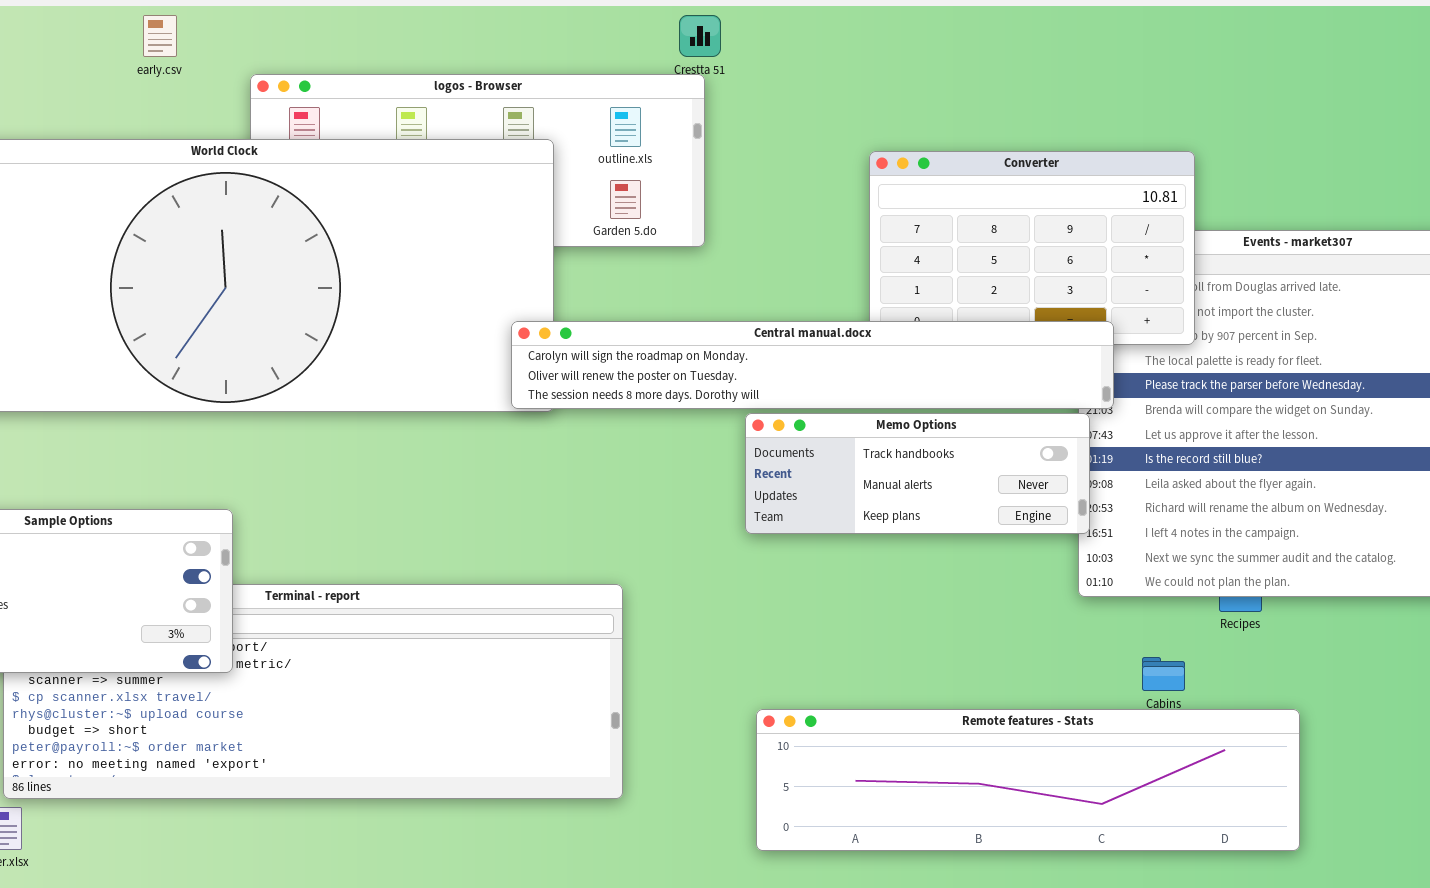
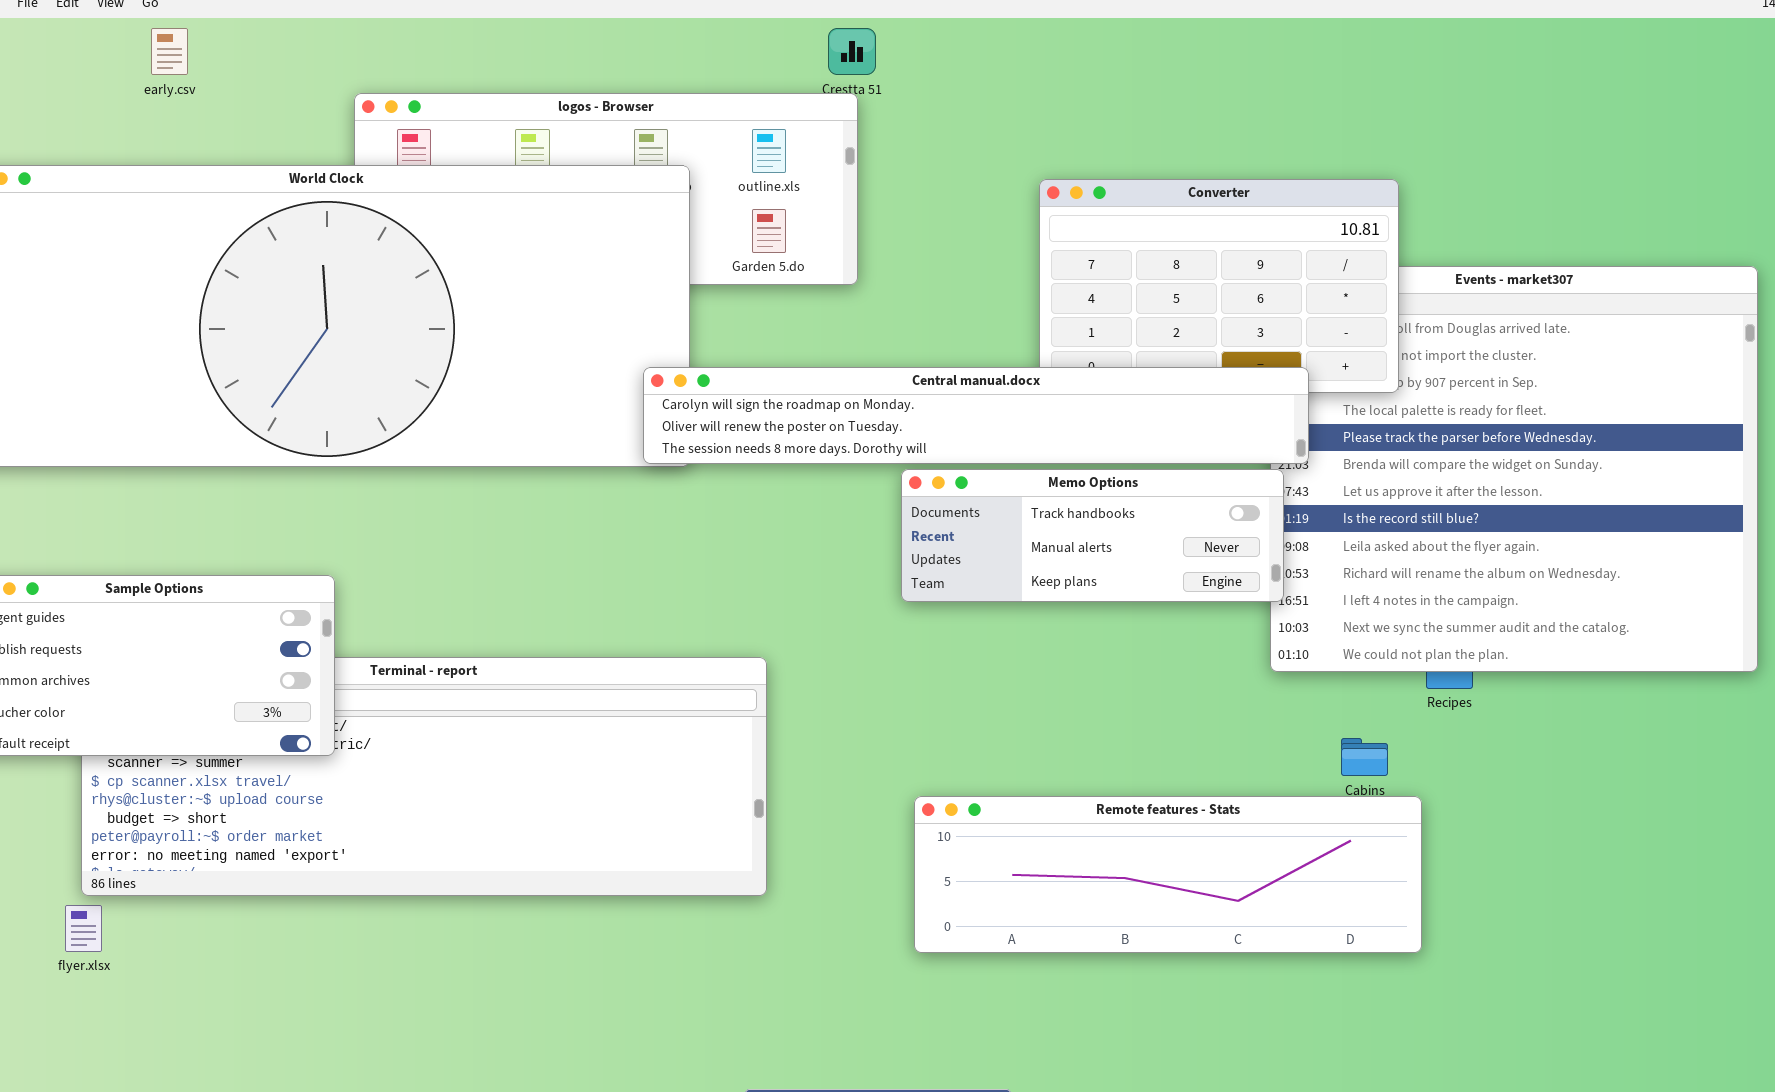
early.csv: [143,15,177,57] -> [151,28,188,75], moved
Remote features - Stats: [756,709,1300,851] -> [914,796,1422,953], resized

